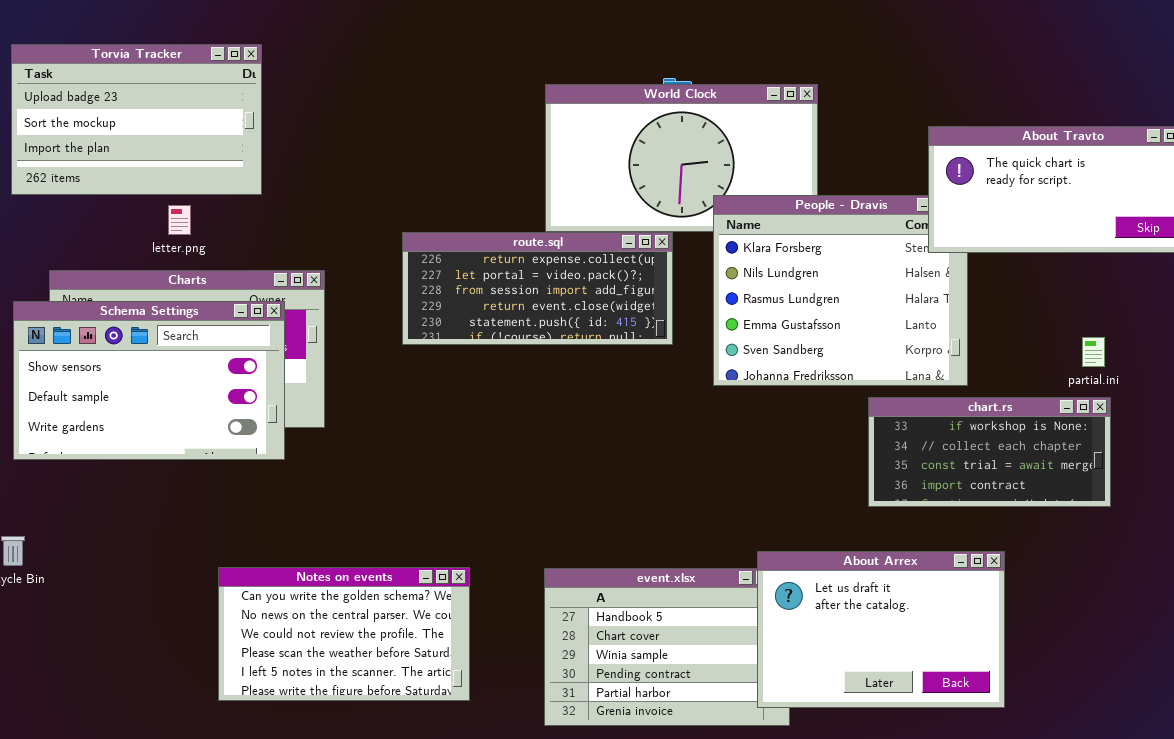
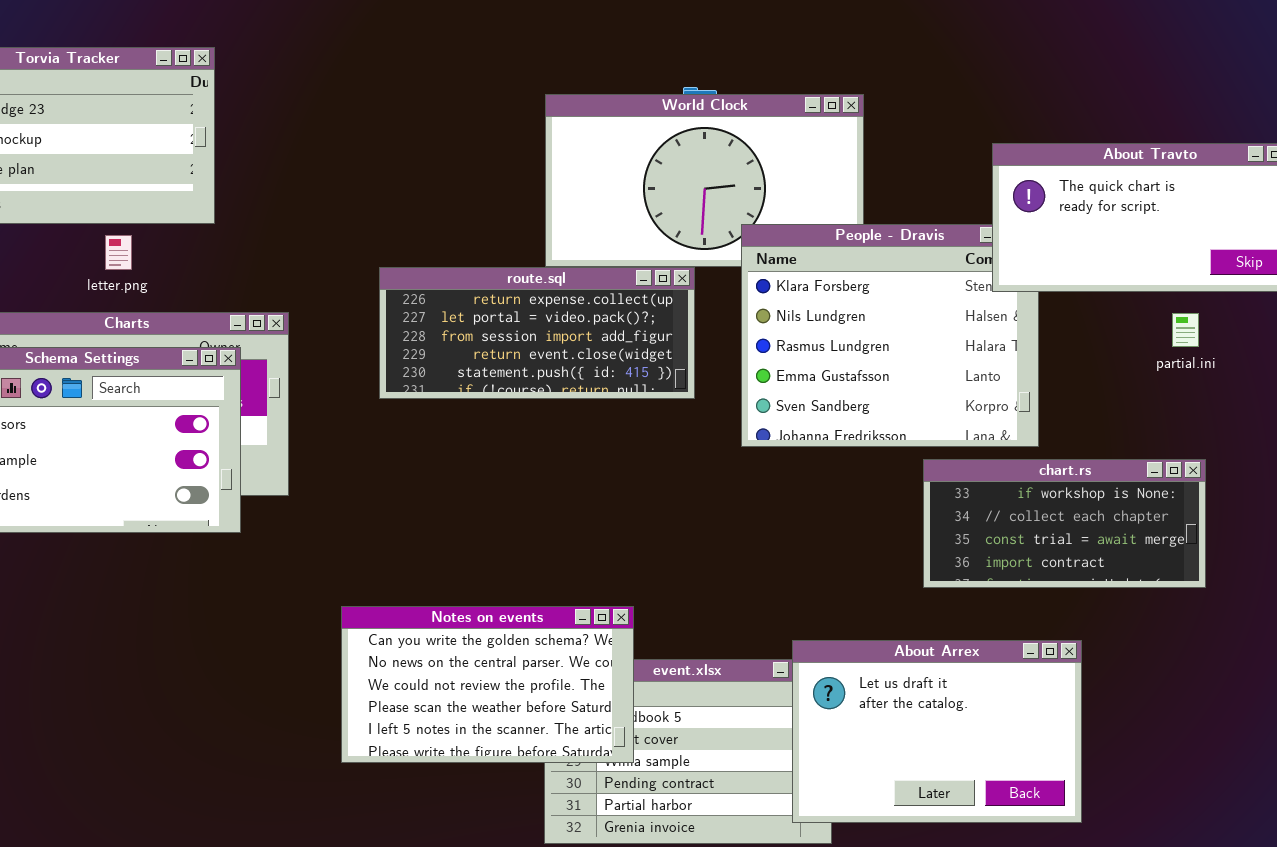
partial.ini: [1082,337,1105,367] -> [1172,313,1199,347], moved
Notes on events: [218,567,470,701] -> [341,606,634,763], moved

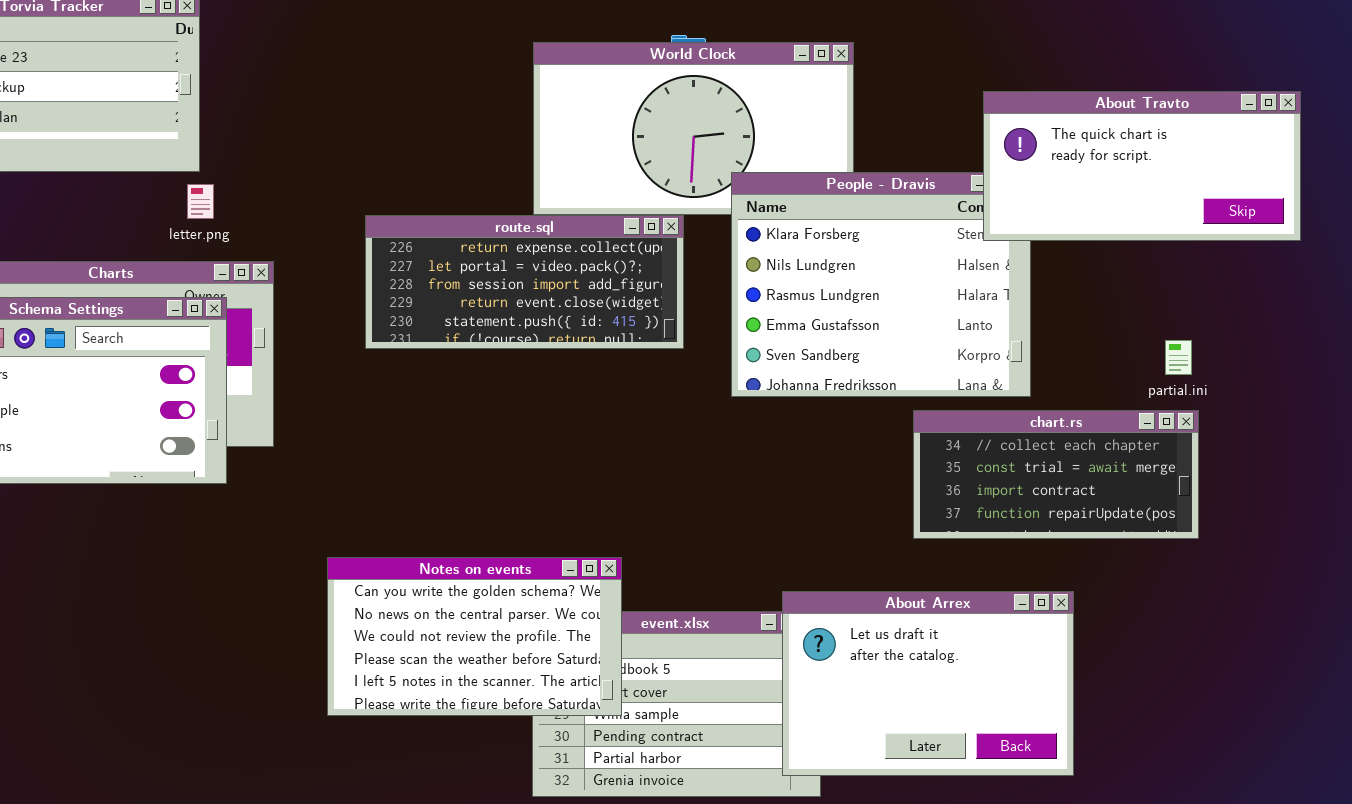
letter.png: [105,235,132,270] -> [187,184,214,219], moved
partial.ini: [1172,313,1199,347] -> [1165,340,1192,375], moved
chart.rs: [923,459,1206,588] -> [913,410,1199,539], scrolled down 1 row

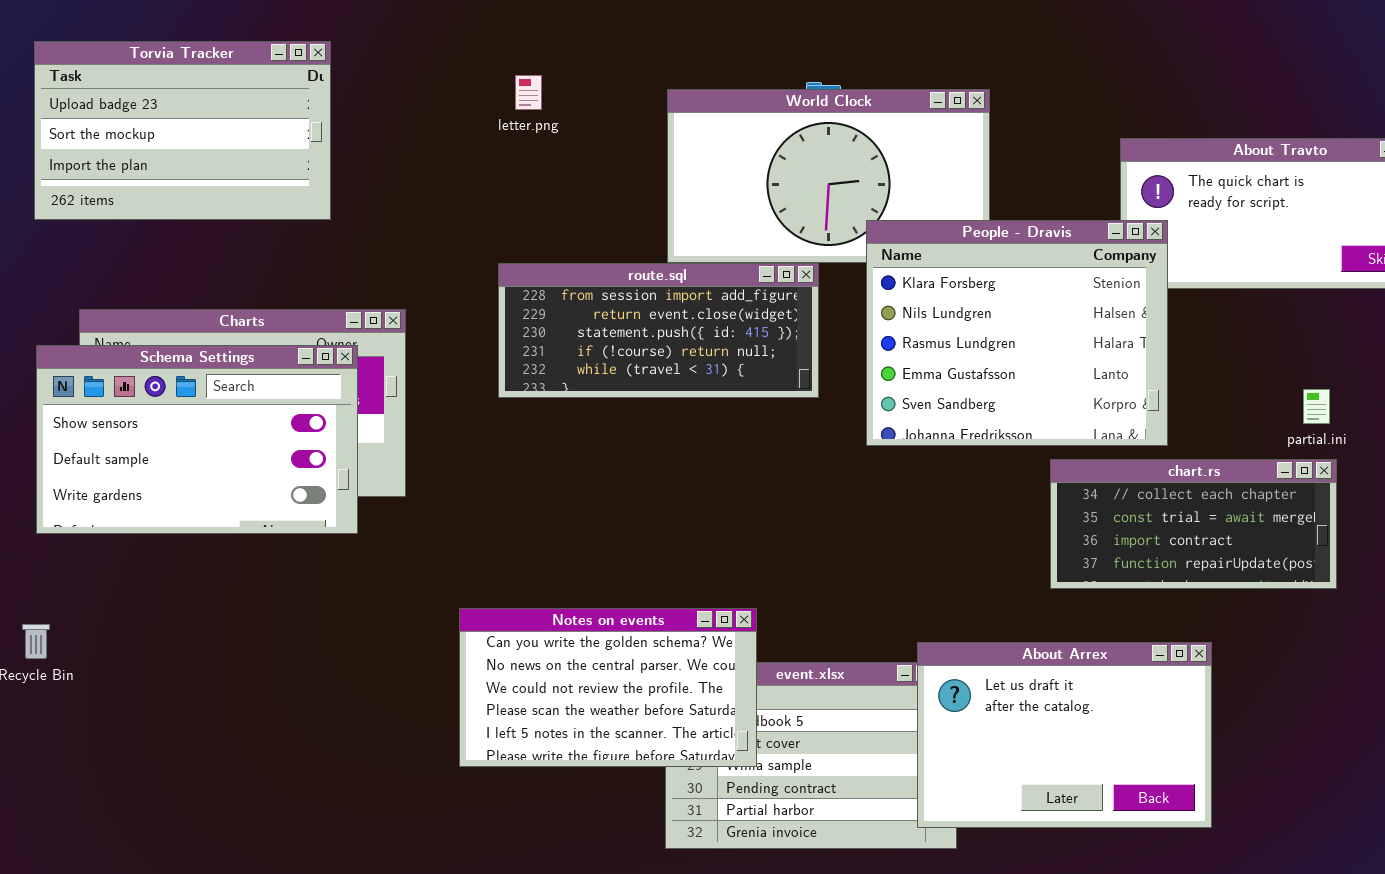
People - Dravis: [731,172,1031,397] -> [866,220,1168,446], raised
letter.png: [187,184,214,219] -> [515,75,542,110], moved
route.sql: [365,215,684,349] -> [498,263,819,398], scrolled down 2 rows

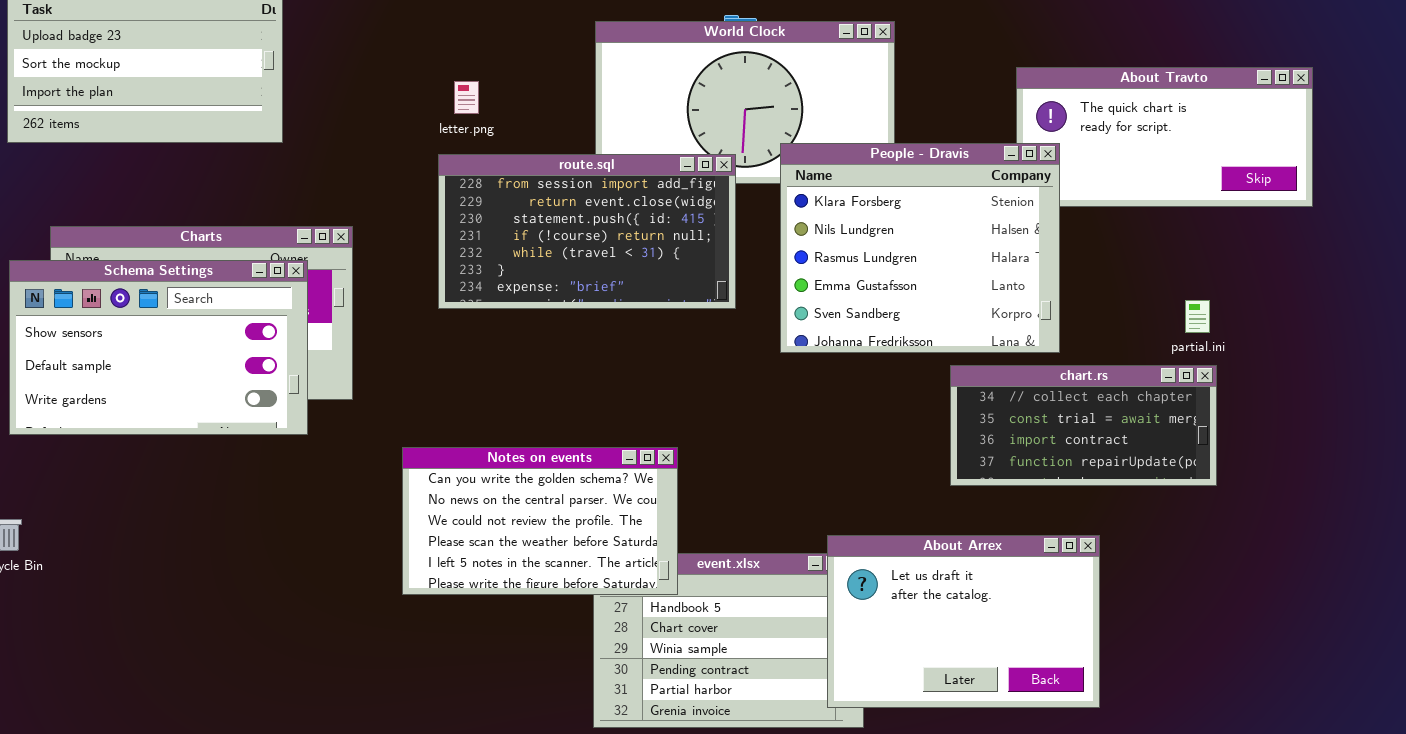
letter.png: [515,75,542,110] -> [454,81,479,114], moved
route.sql: [498,263,819,398] -> [438,154,736,309], resized
Notes on events: [459,608,757,767] -> [402,447,678,595], moved

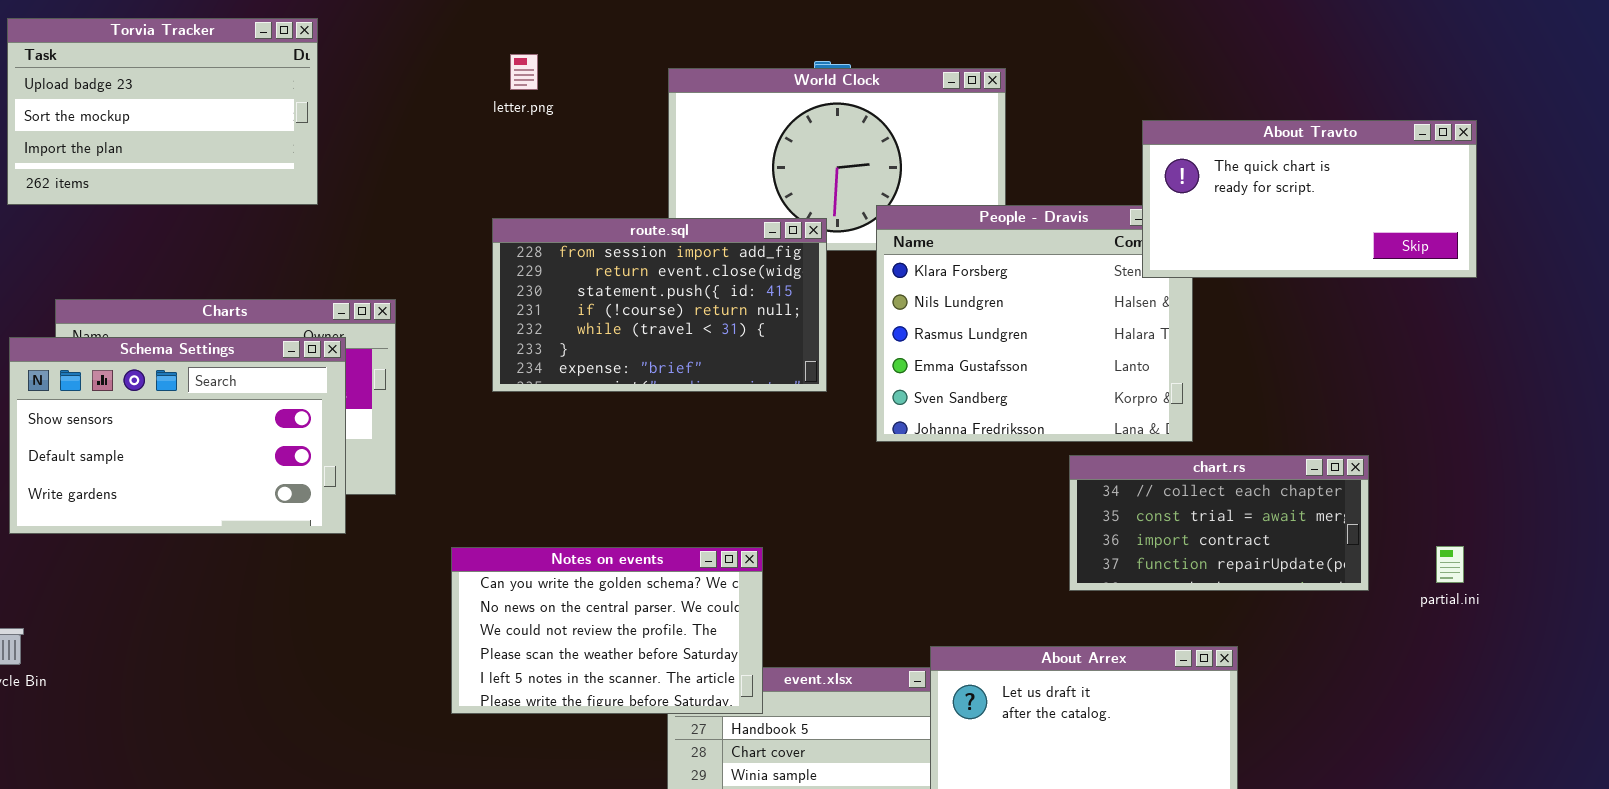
About Travto: [1016,67,1313,207] -> [1142,120,1477,278], raised
letter.png: [454,81,479,114] -> [510,54,538,90], moved
partial.ini: [1185,300,1210,333] -> [1436,546,1464,583], moved

